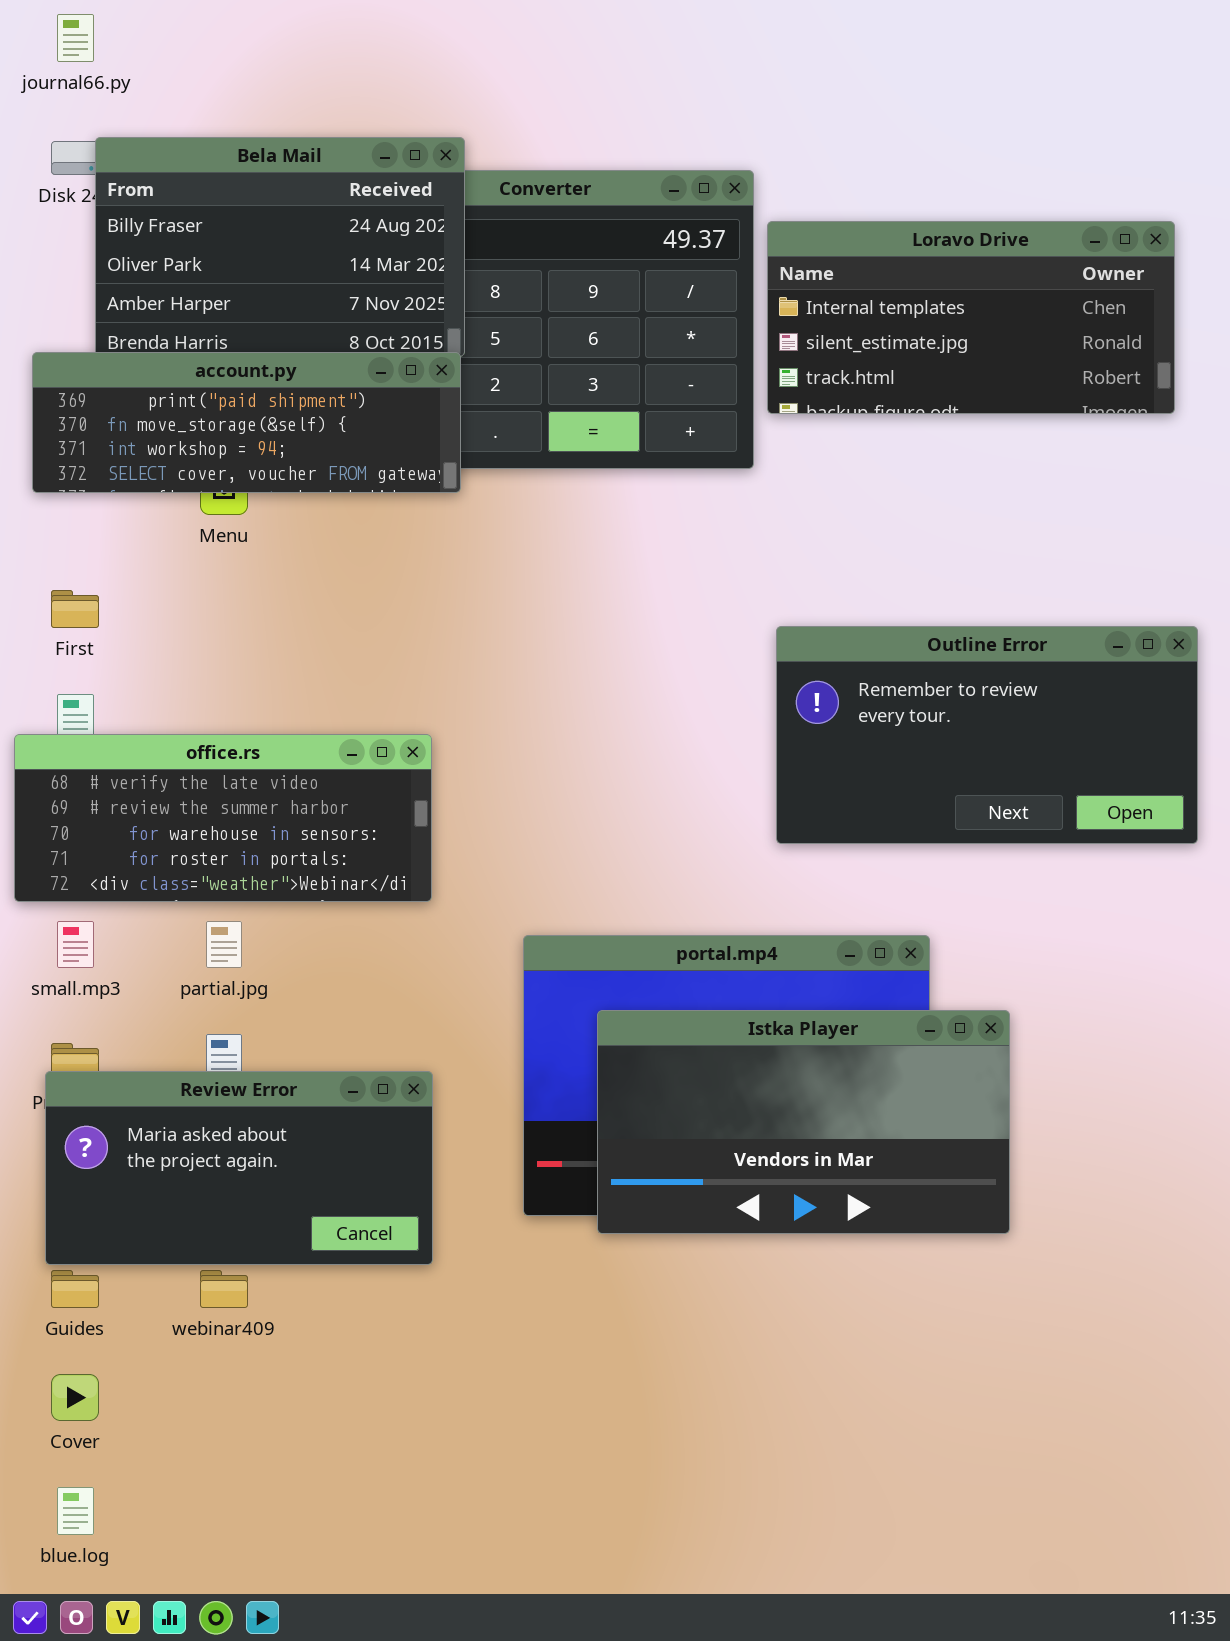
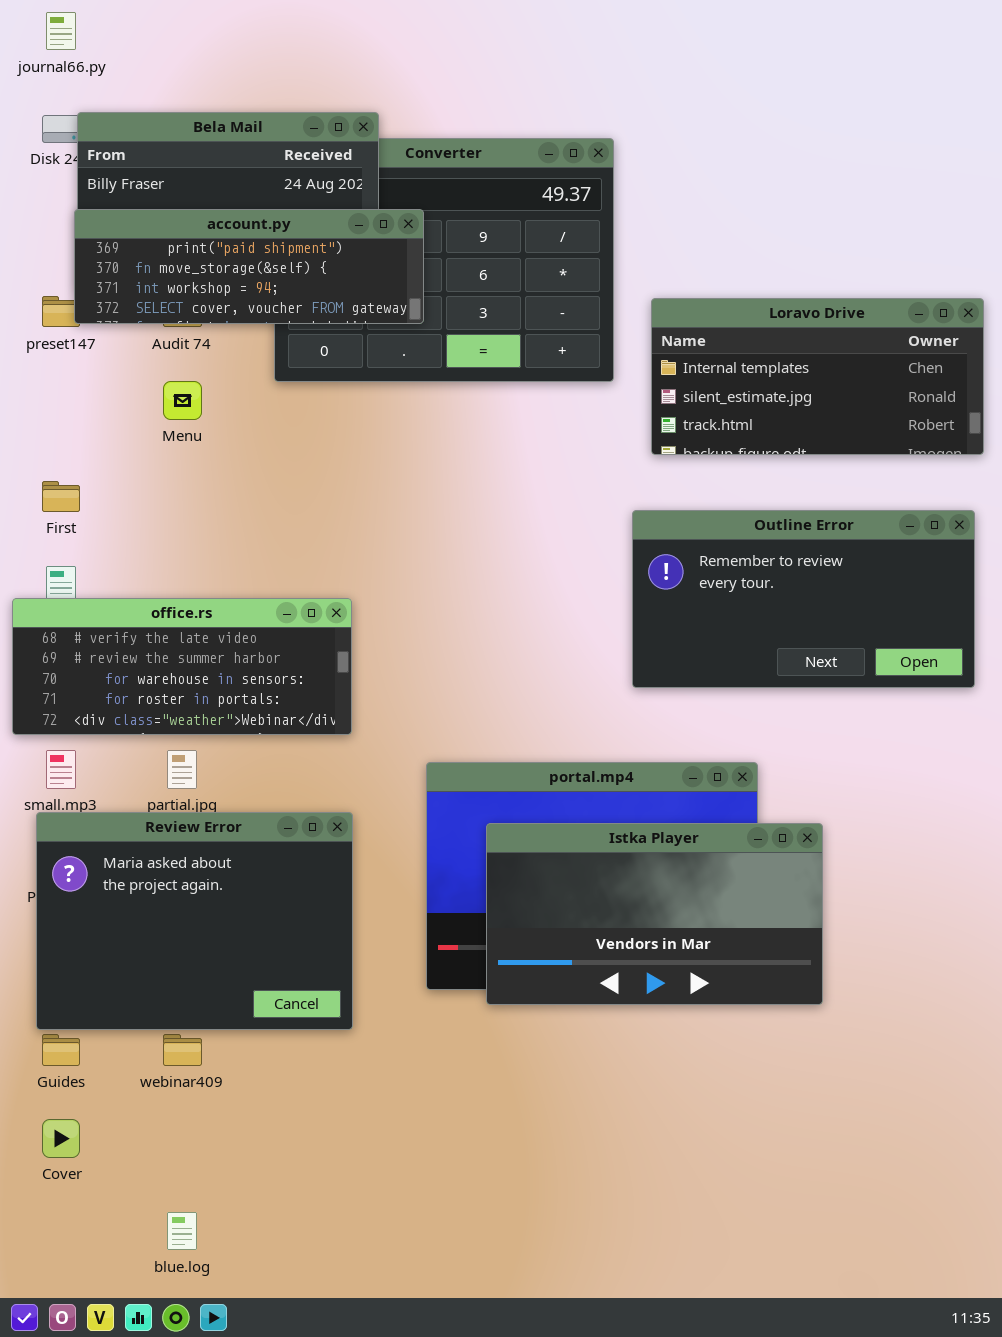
Loravo Drive: [767,221,1175,414] -> [651,298,984,455], moved
account.py: [32,352,461,493] -> [74,209,424,324], moved
Review Error: [45,1071,433,1265] -> [36,812,353,1030], resized
blue.log: [57,1487,94,1535] -> [167,1212,197,1250], moved

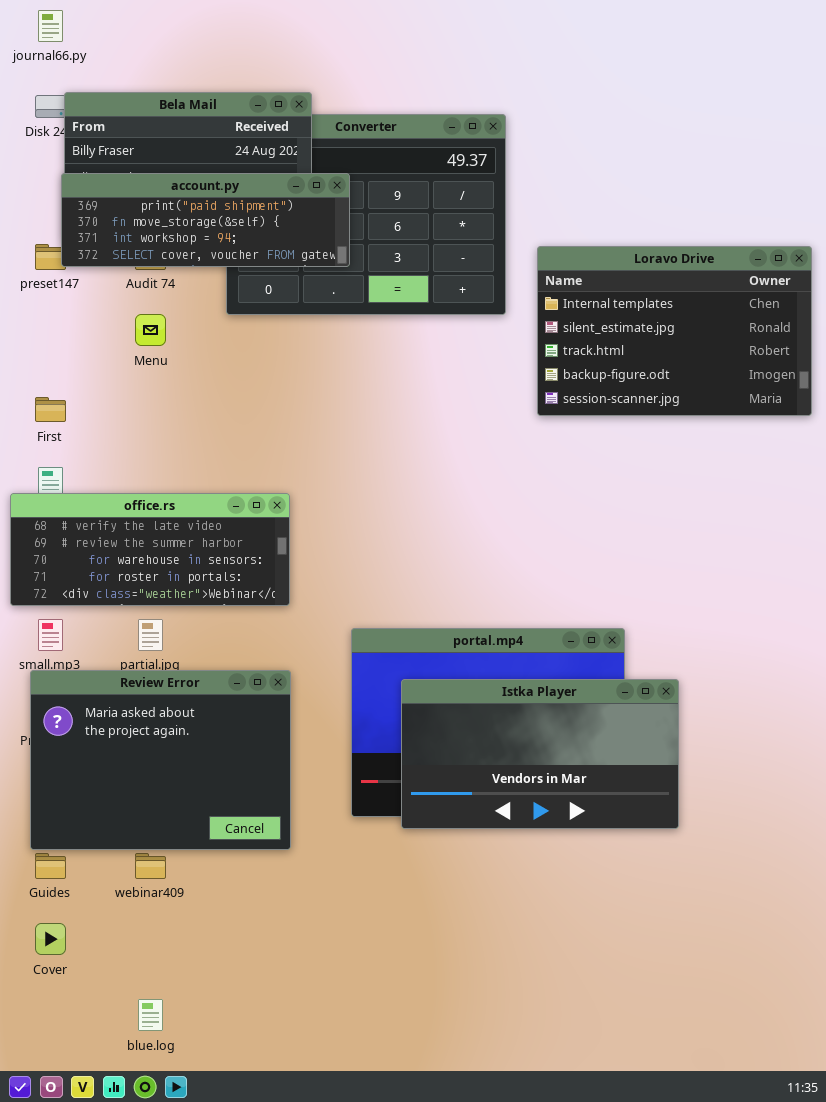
Loravo Drive: [651,298,984,455] -> [537,246,812,416], resized
Outline Error: [632,510,975,688] -> none, closed

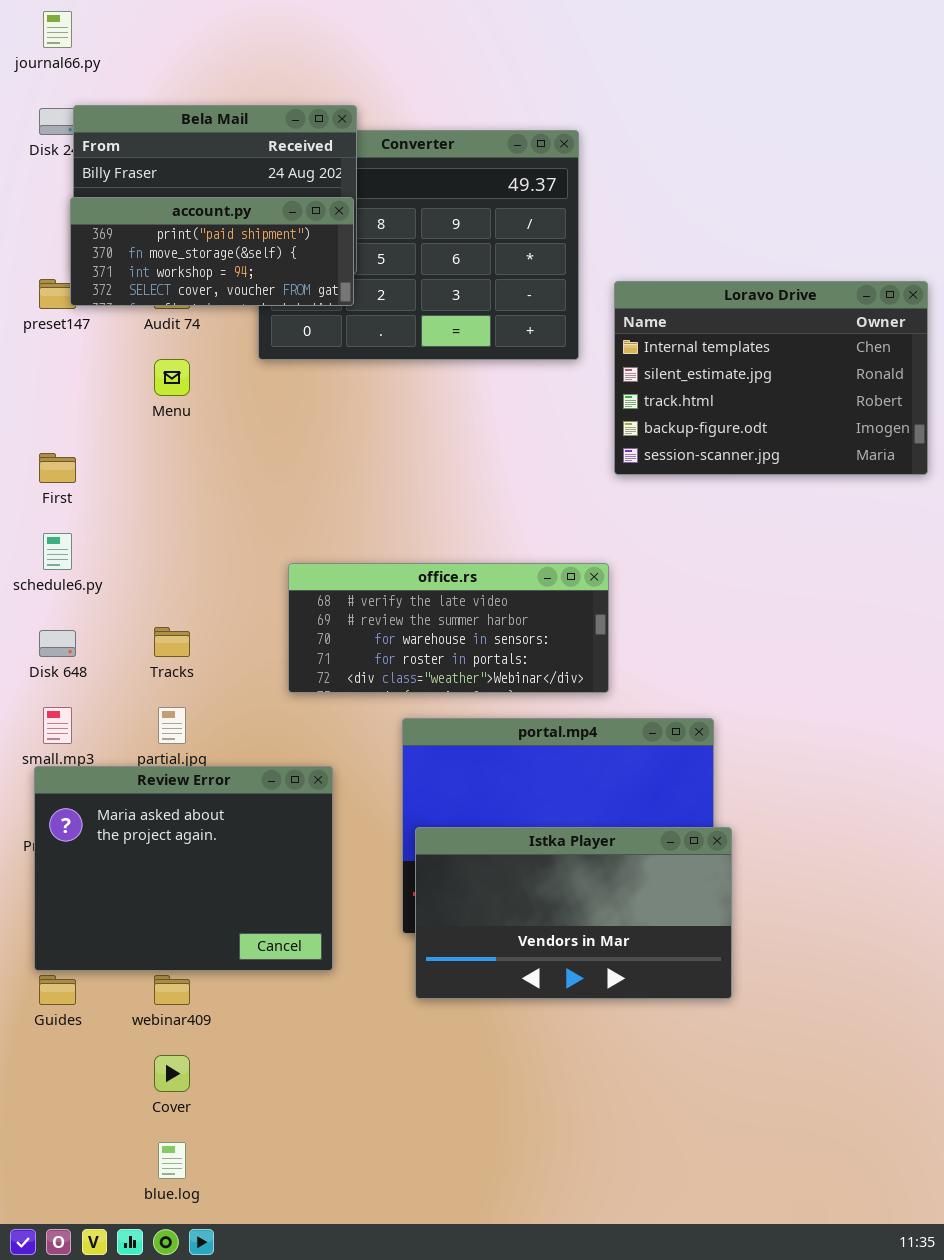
account.py: [61,173,350,267] -> [70,197,354,306], resized
office.rs: [10,493,290,606] -> [288,563,609,693], moved
Istka Player: [401,679,679,829] -> [415,827,732,999], moved
Cover: [35,923,66,955] -> [154,1055,190,1092], moved

